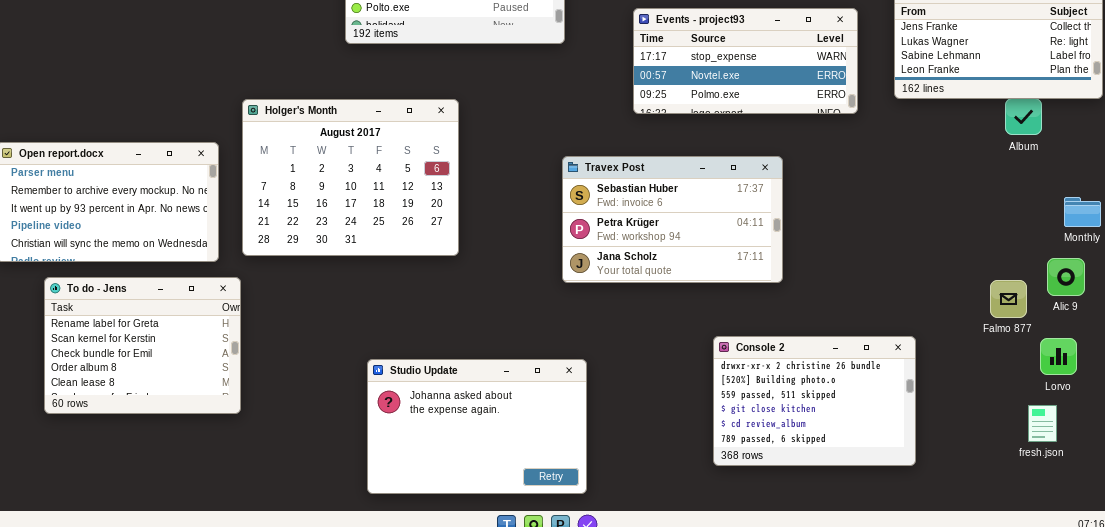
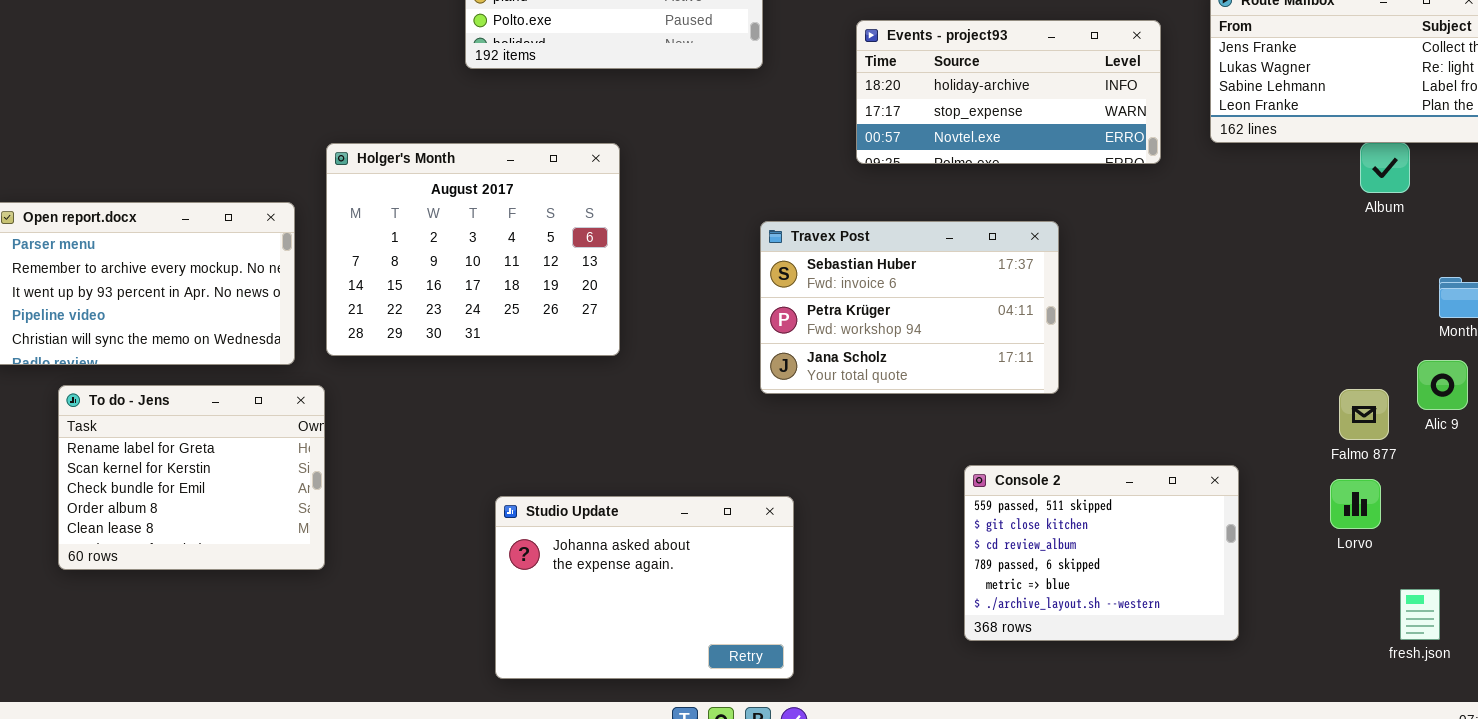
Events - project93: [633,8,858,114] -> [856,20,1161,164], scrolled up 1 row
Console 2: [713,336,916,466] -> [964,465,1239,641], scrolled down 2 rows
Lorvo: [1040,338,1077,375] -> [1330,479,1381,529], moved
fresh.json: [1028,405,1057,442] -> [1400,589,1440,640], moved

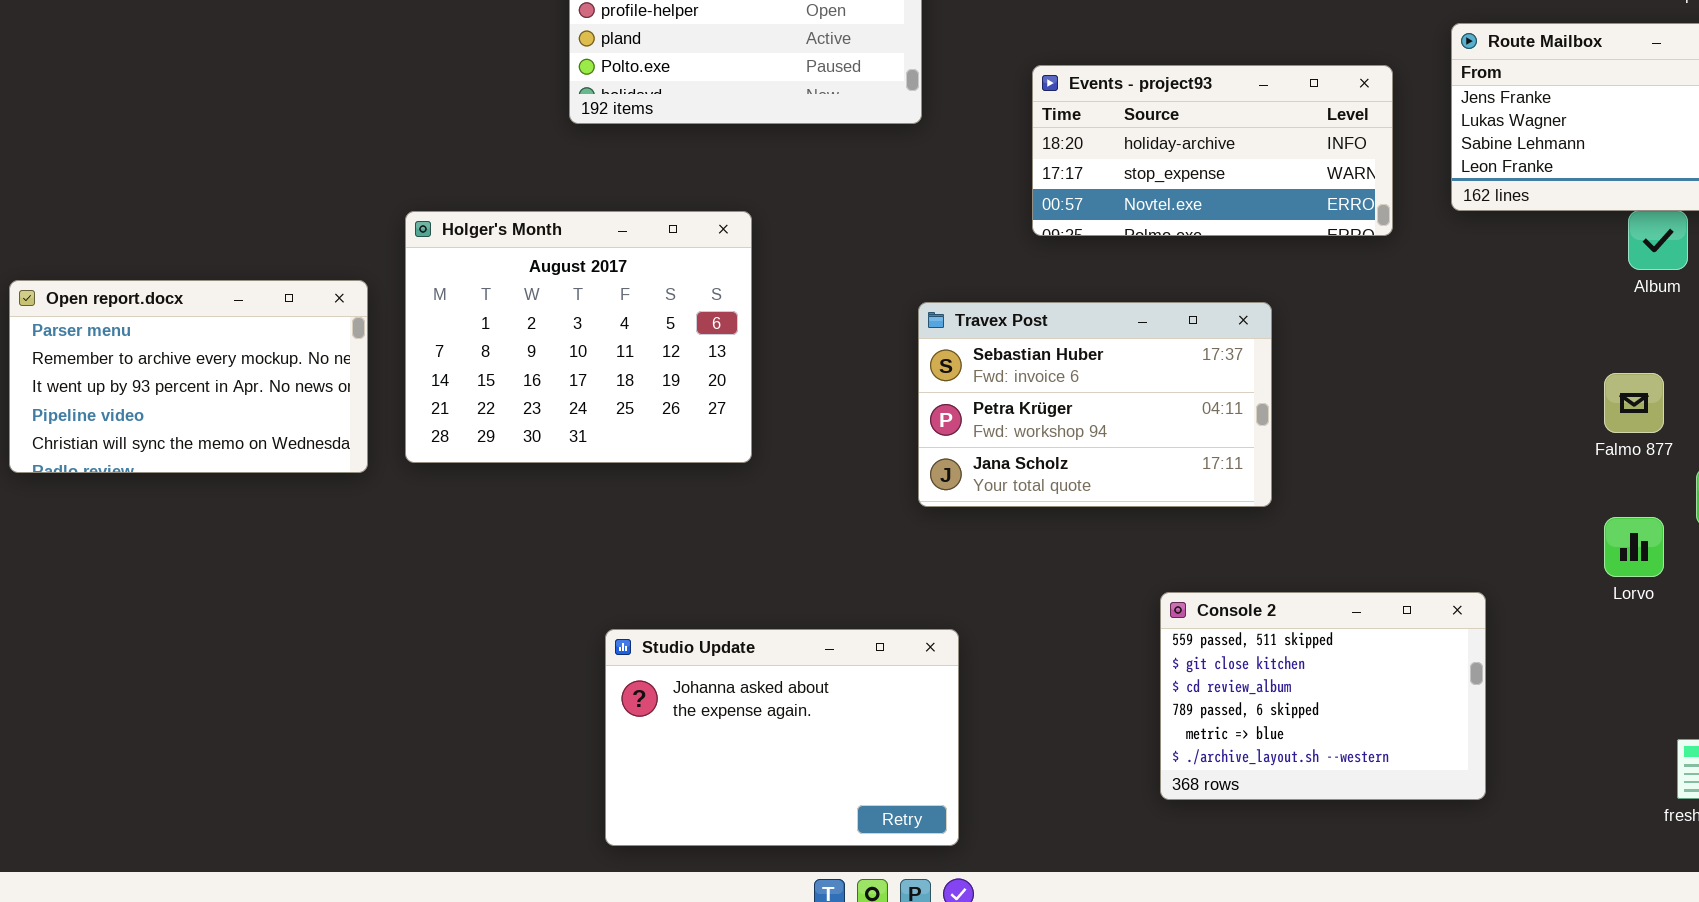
To do - Jens: [58,385,325,570] -> none, closed
Falmo 877: [1339,389,1389,440] -> [1604,373,1664,433], moved
Lorvo: [1330,479,1381,529] -> [1604,517,1664,577], moved

